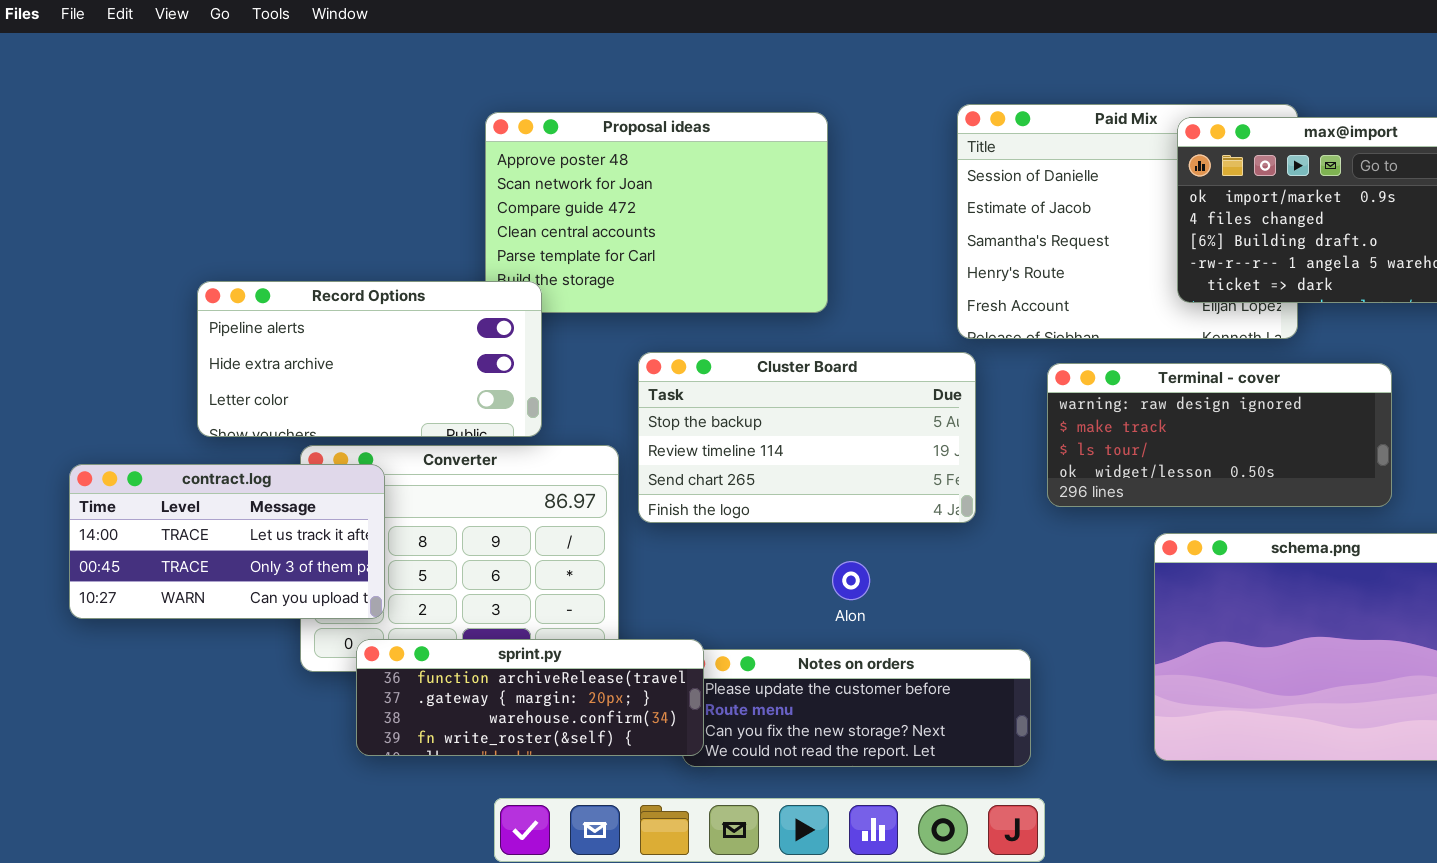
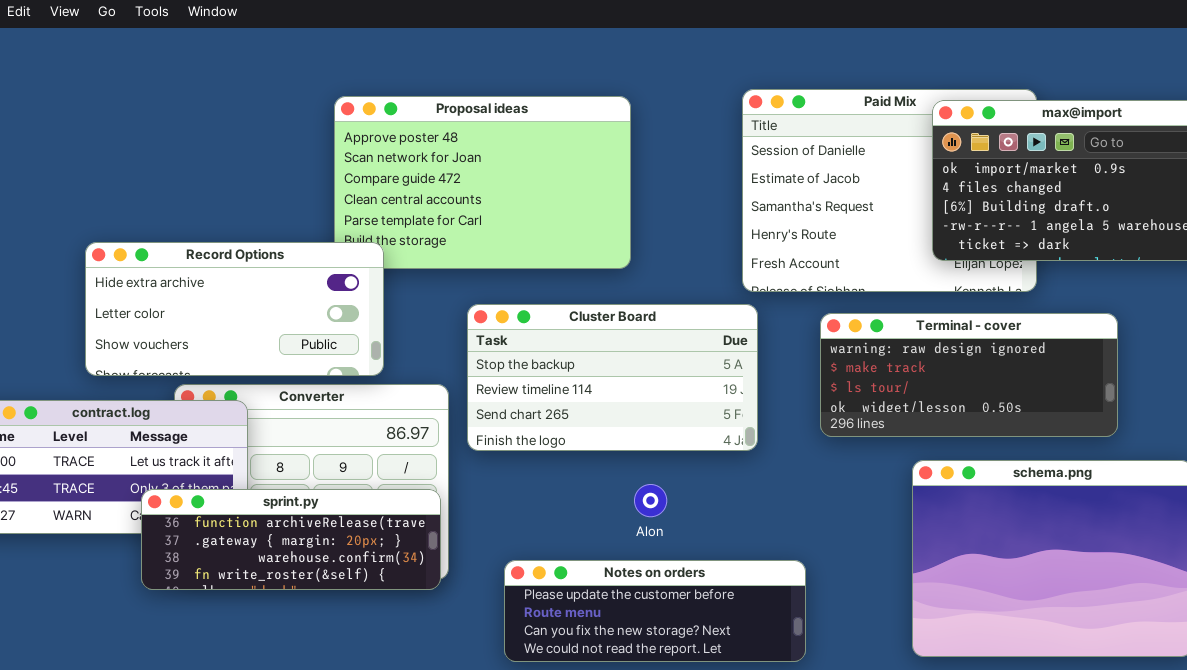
Record Options: [197,281,542,437] -> [85,242,384,376], scrolled down 1 row
sprint.py: [356,639,704,756] -> [141,489,441,590], moved

